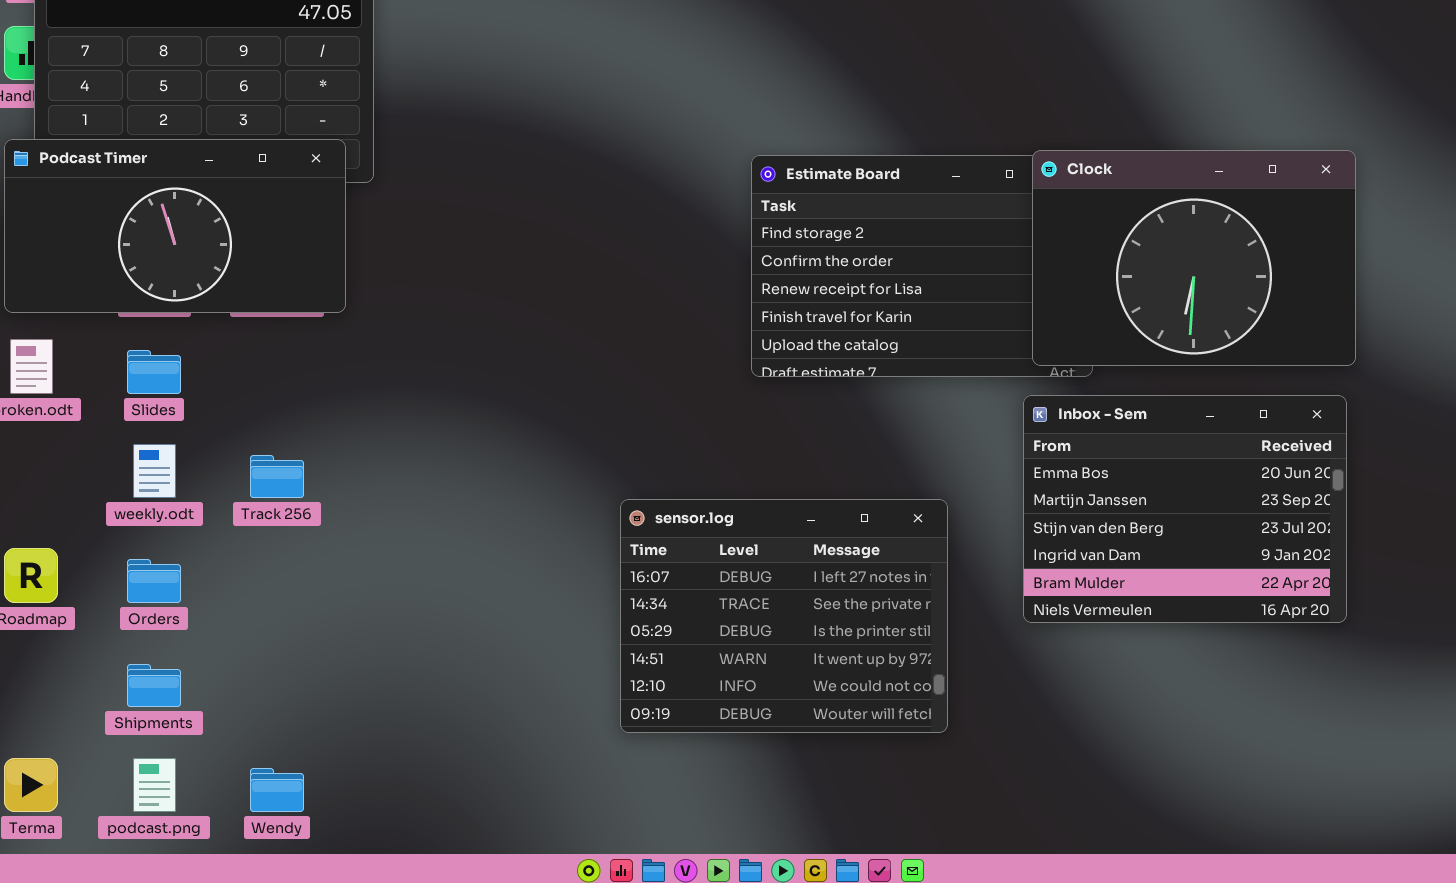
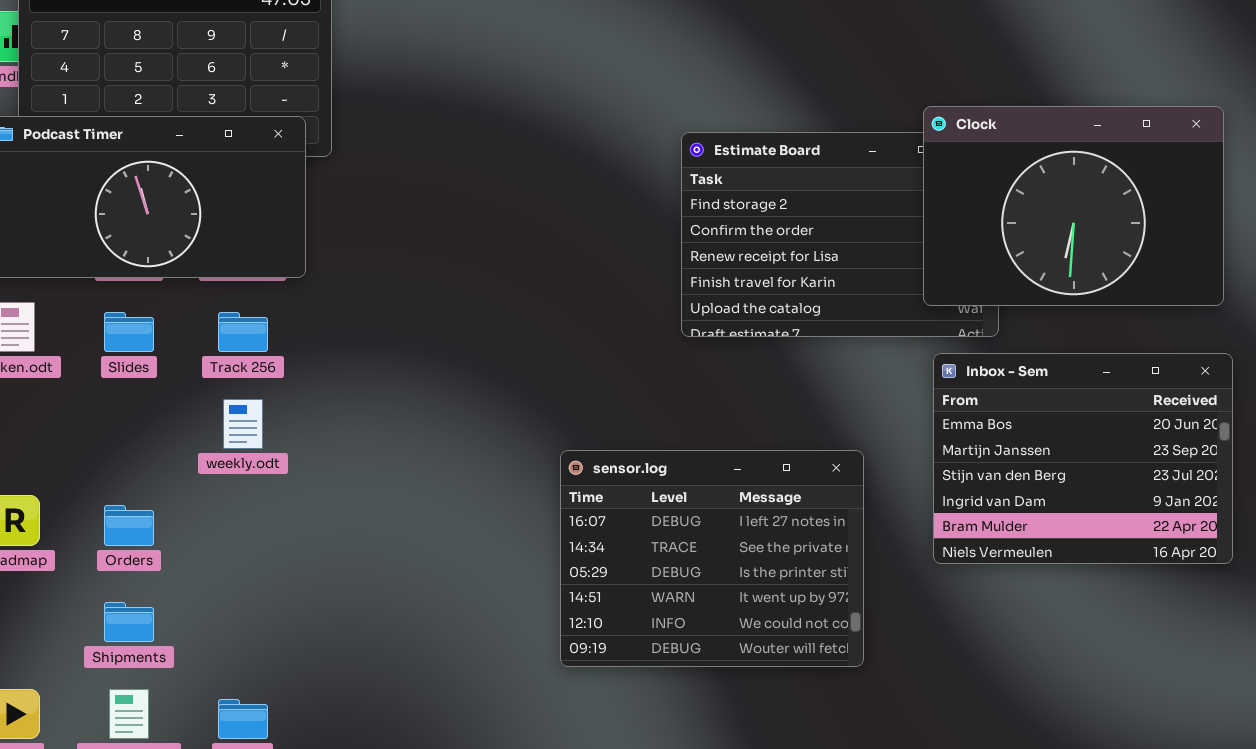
Clock: [1032,150,1356,366] -> [923,106,1224,306], moved
weekly.odt: [133,444,176,498] -> [223,399,263,449], moved
Track 256: [250,455,304,498] -> [218,312,268,352], moved

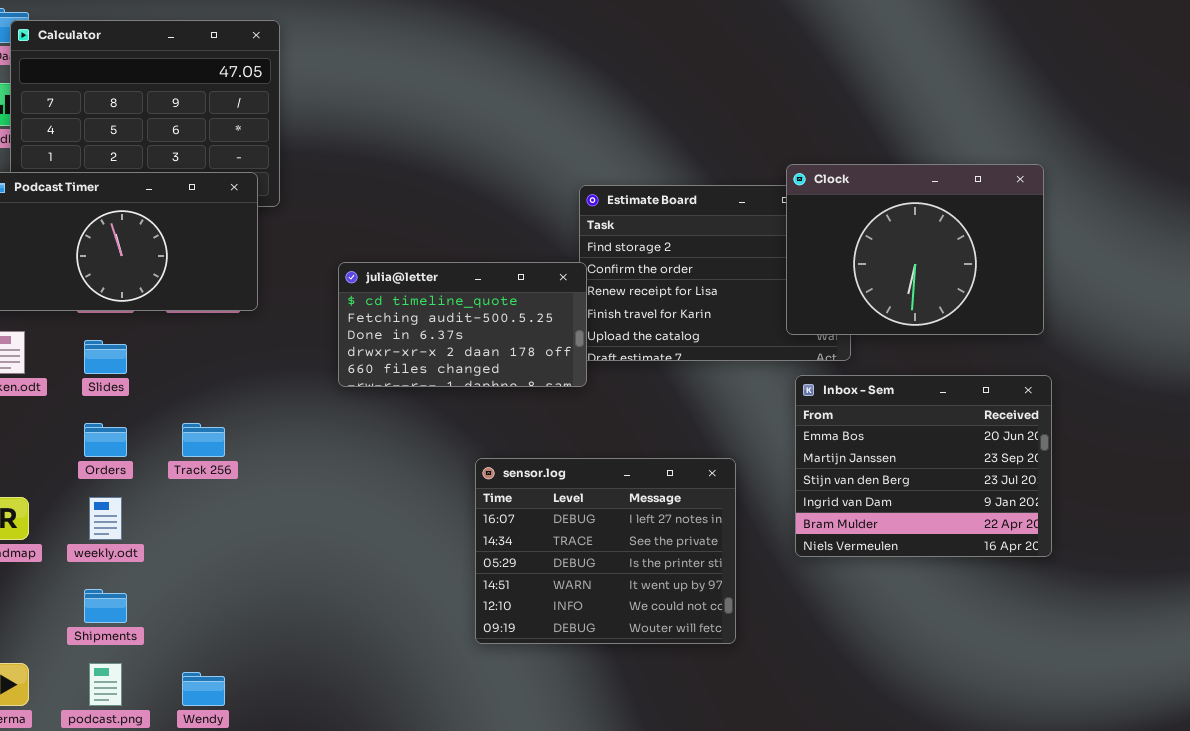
julia@letter: none -> [338,262,587,387], opened
Track 256: [218,312,268,352] -> [182,423,225,457], moved
weekly.odt: [223,399,263,449] -> [89,497,122,540], moved
Orders: [104,505,154,546] -> [84,423,127,457], moved

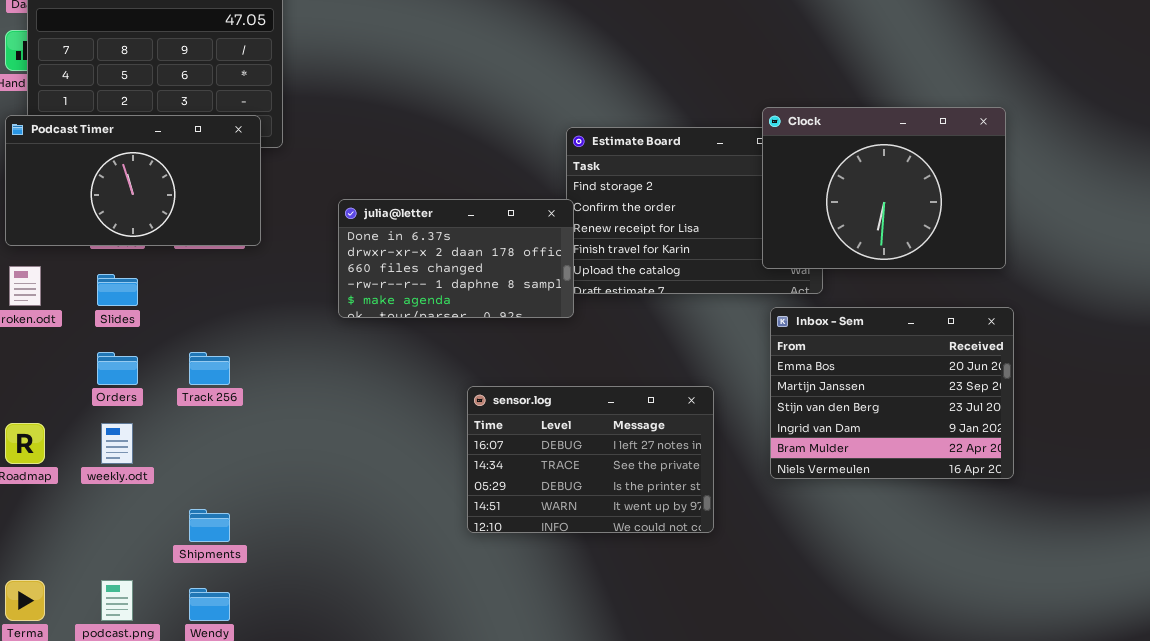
julia@letter: [338,262,587,387] -> [338,199,574,318], scrolled down 2 rows
sensor.log: [475,458,736,644] -> [467,386,714,533], resized
Shipments: [84,589,127,623] -> [189,509,230,542], moved

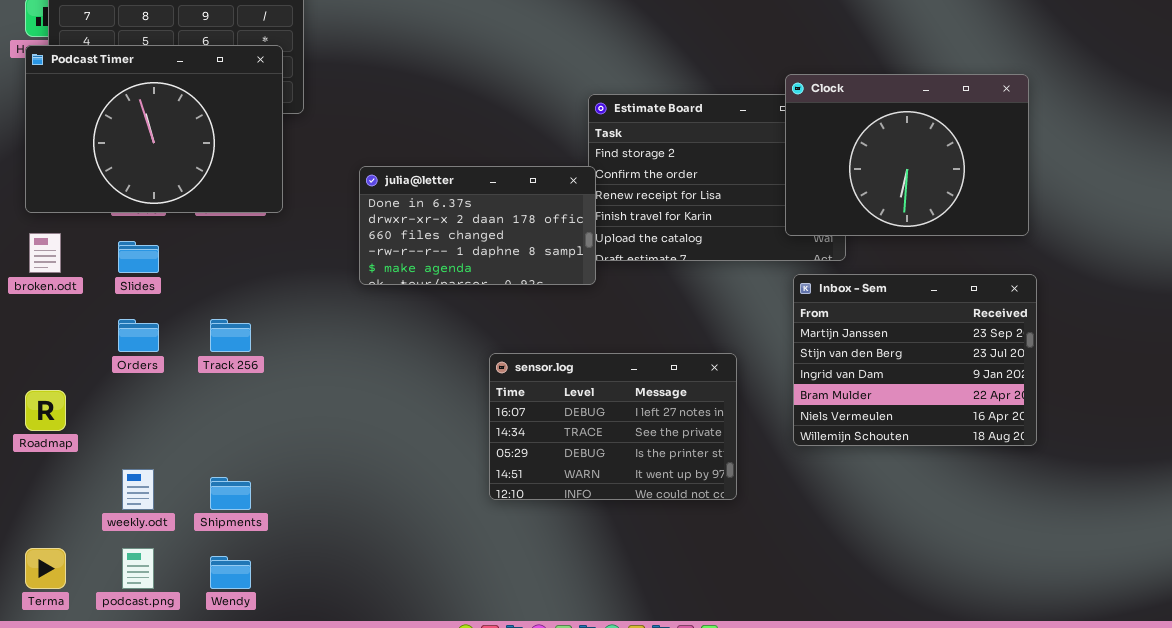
Podcast Timer: [5,115,261,246] -> [25,45,283,213], resized
Inbox - Sem: [770,307,1014,479] -> [793,274,1037,446], scrolled down 1 row
weekly.odt: [101,423,133,464] -> [122,469,154,510], moved

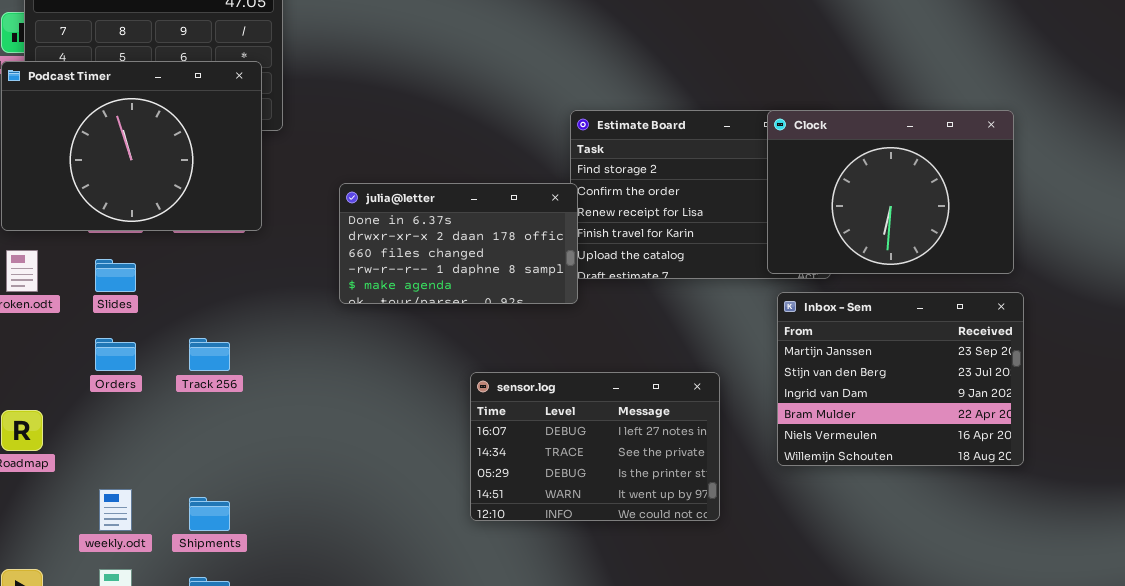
Clock: [785,74,1029,236] -> [767,110,1014,274], moved

